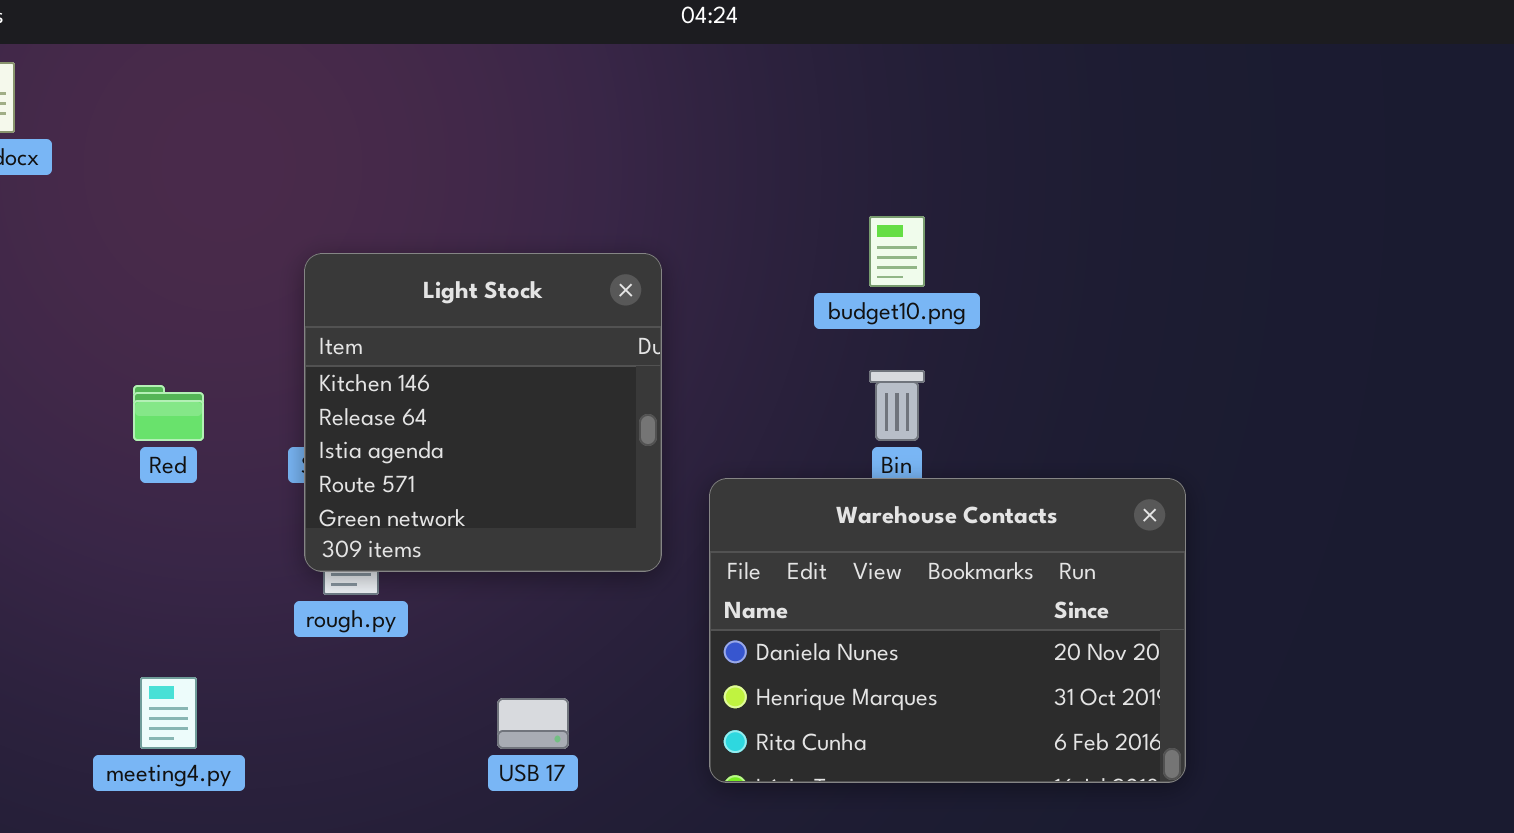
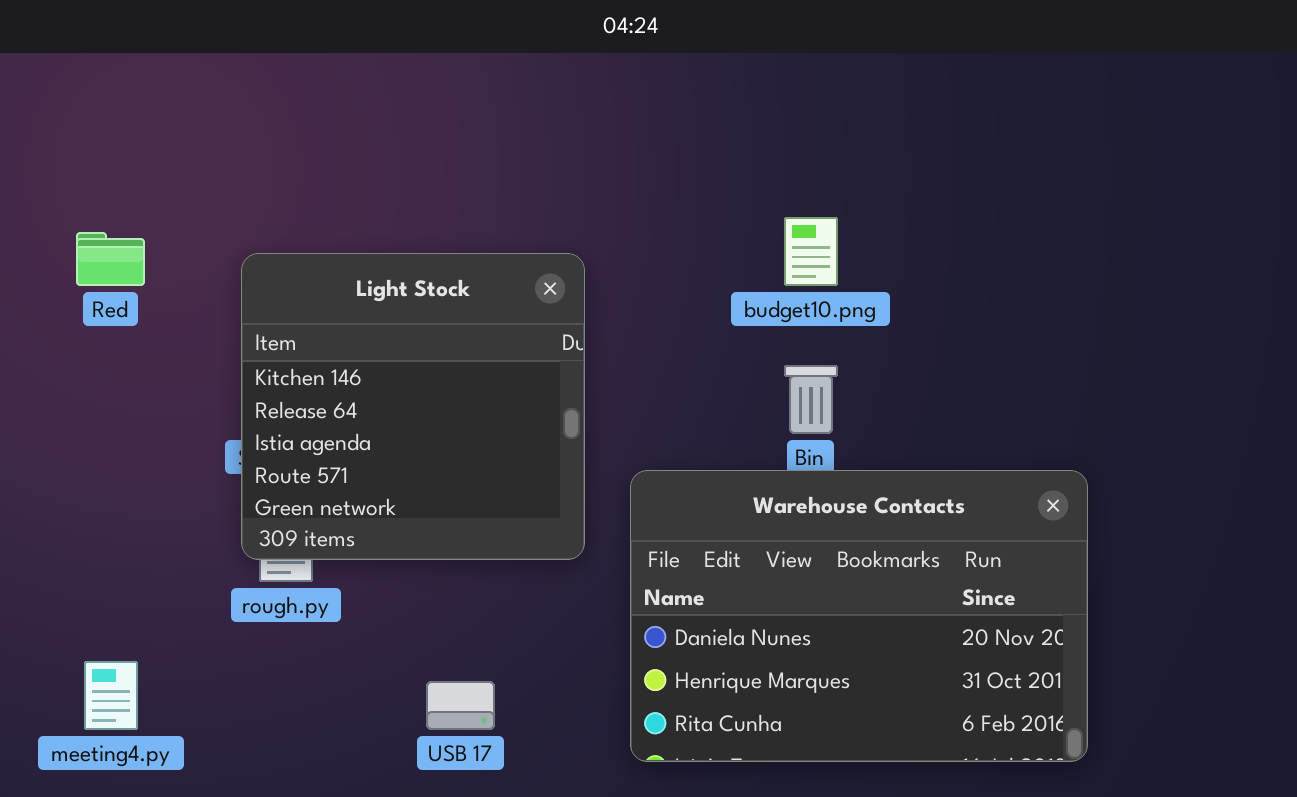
Red: [133,385,204,441] -> [76,232,145,286], moved

